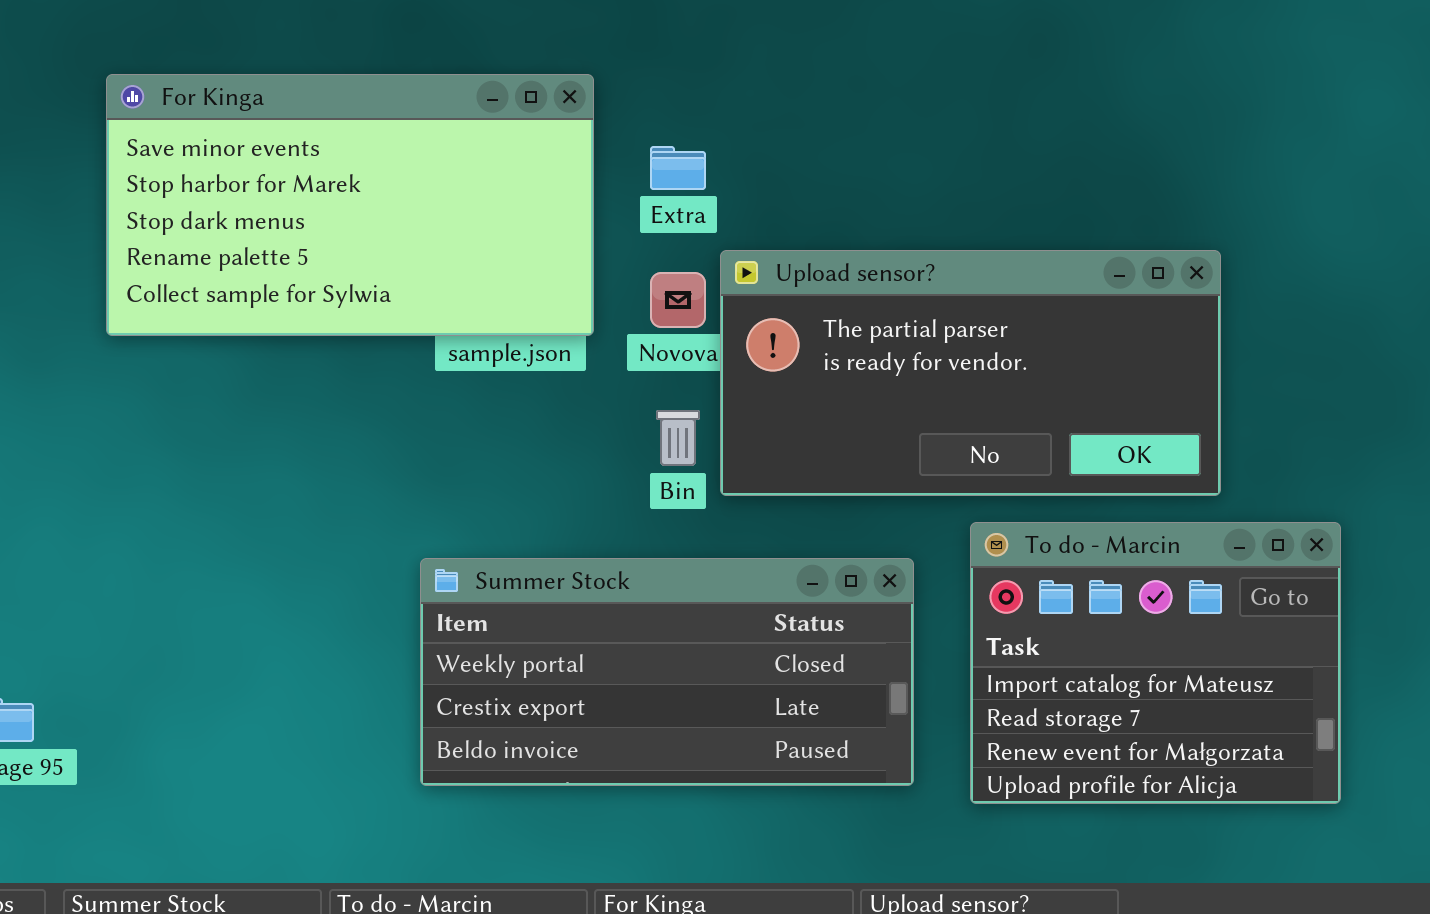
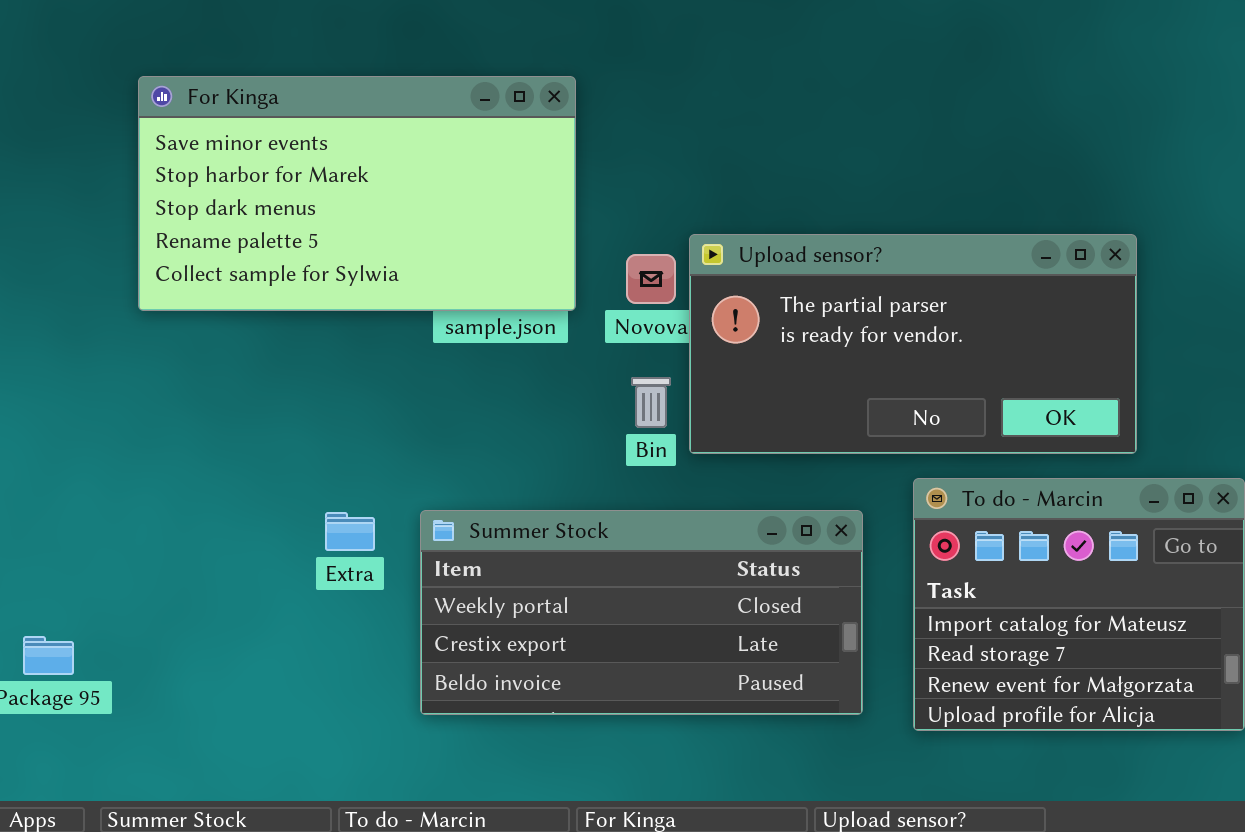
Extra: [650,146,706,190] -> [325,512,375,551], moved

